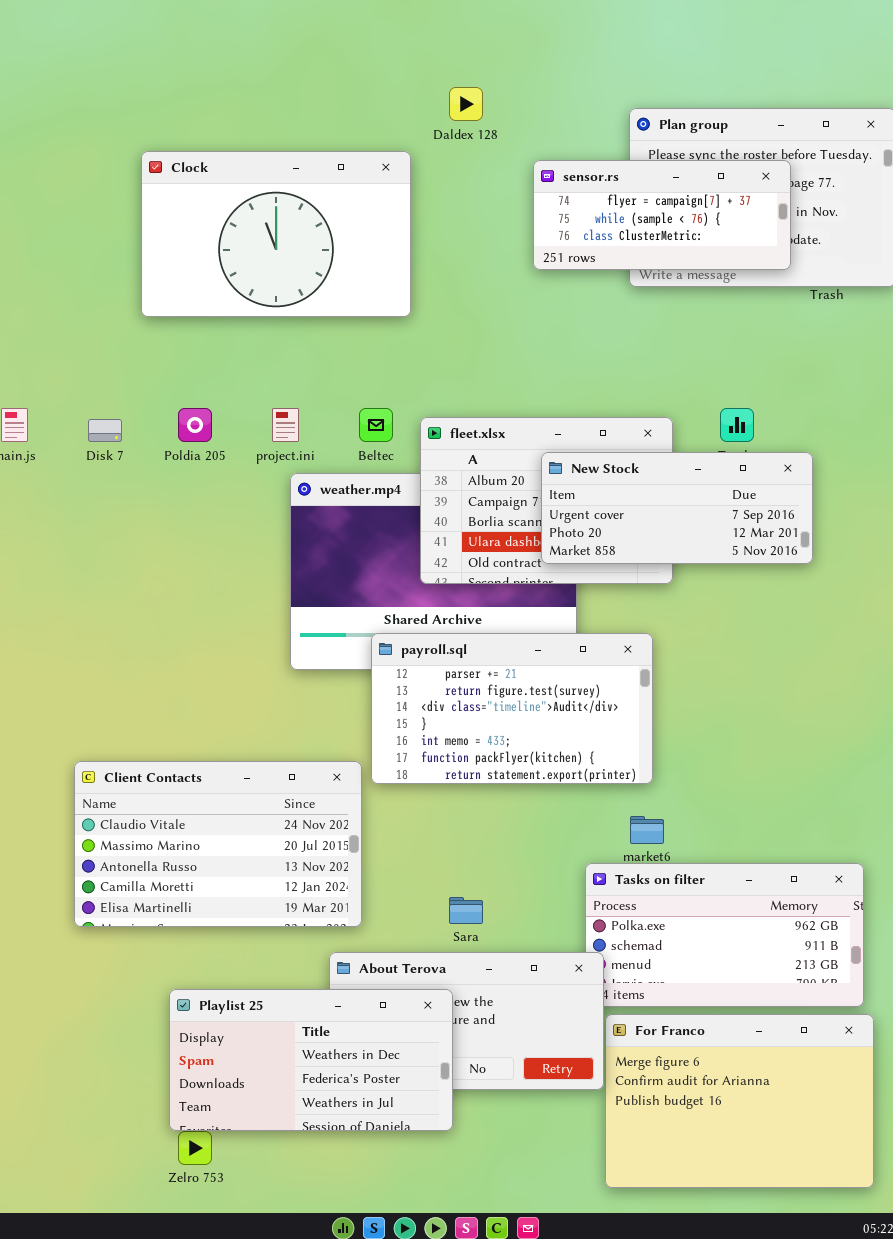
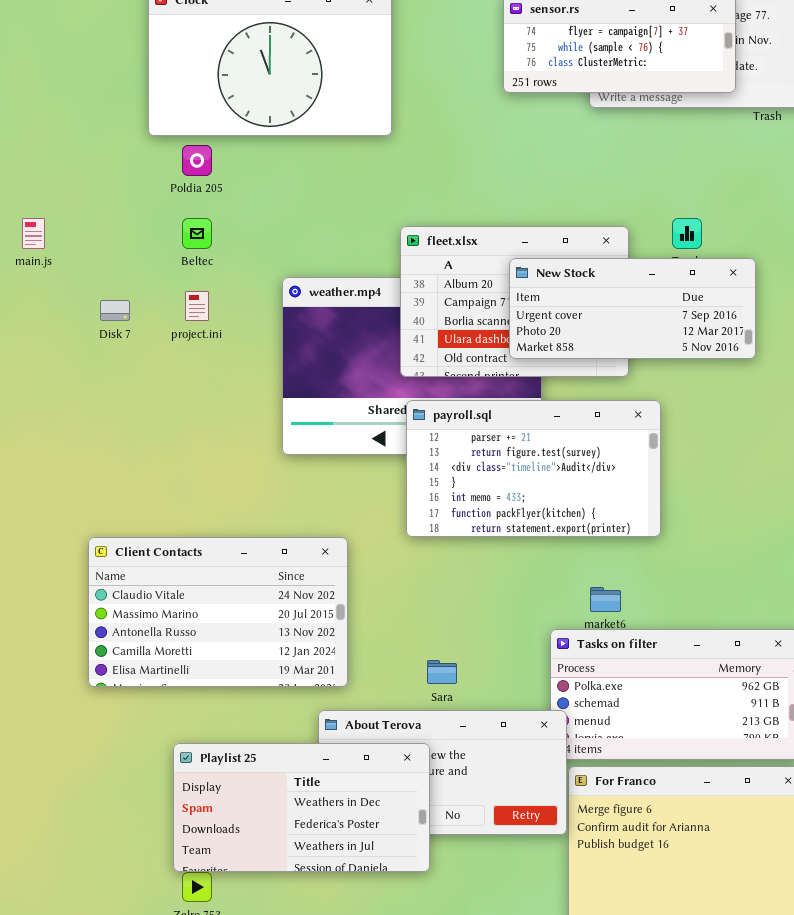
Poldia 205: [178,408,212,442] -> [182,145,212,176], moved
project.ini: [272,408,299,442] -> [185,291,209,321], moved
Beltec: [359,408,393,442] -> [182,218,212,249], moved
Disk 7: [88,419,122,442] -> [100,300,130,321], moved
payroll.sql: [371,633,653,784] -> [406,400,661,537], moved

